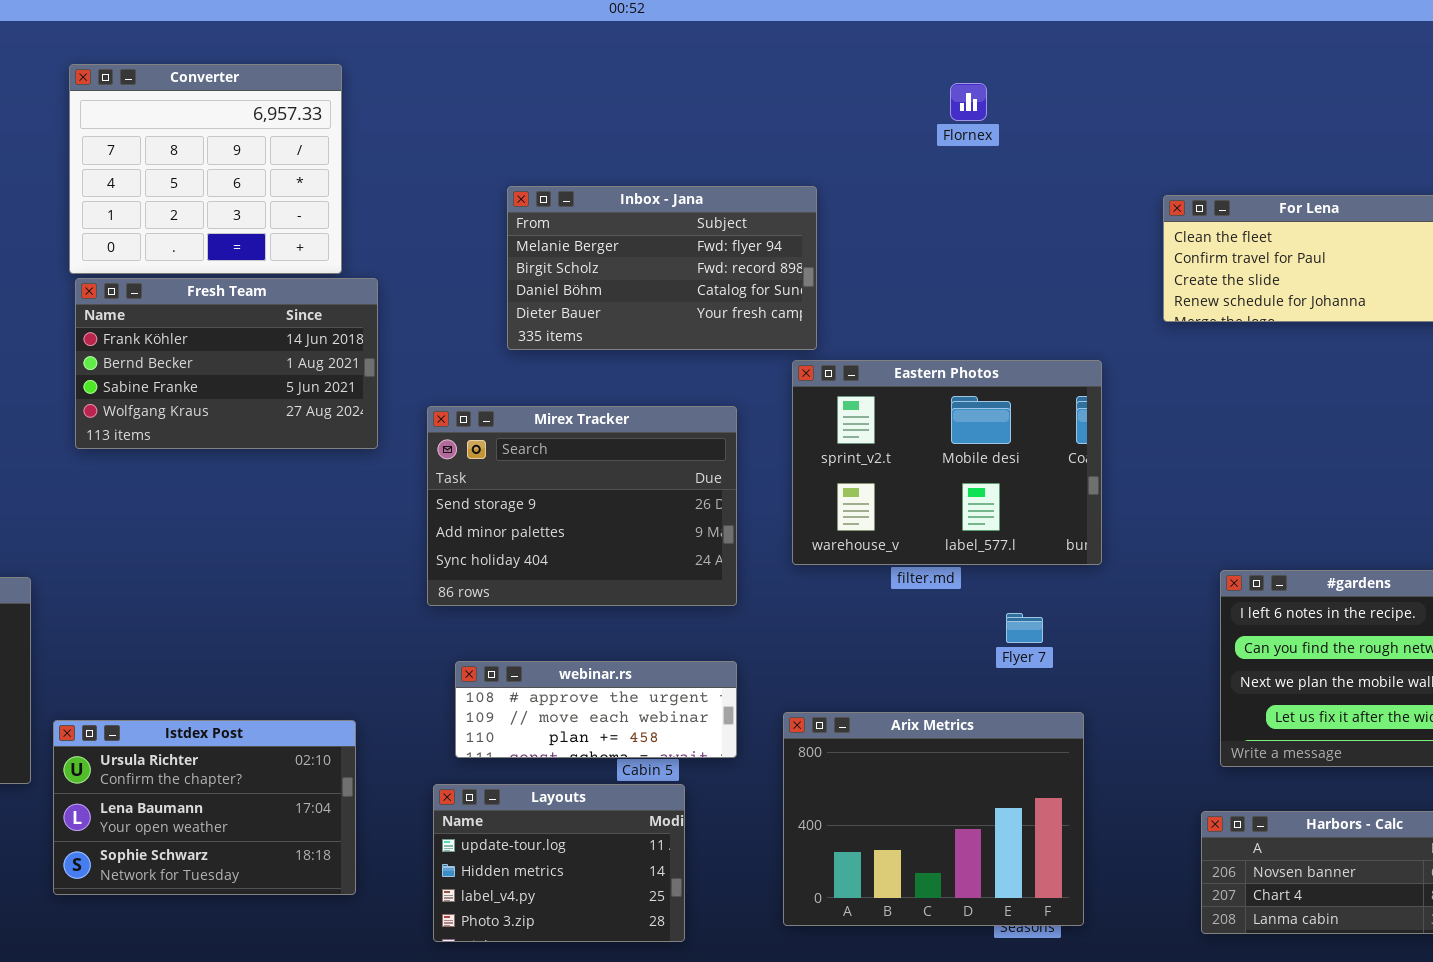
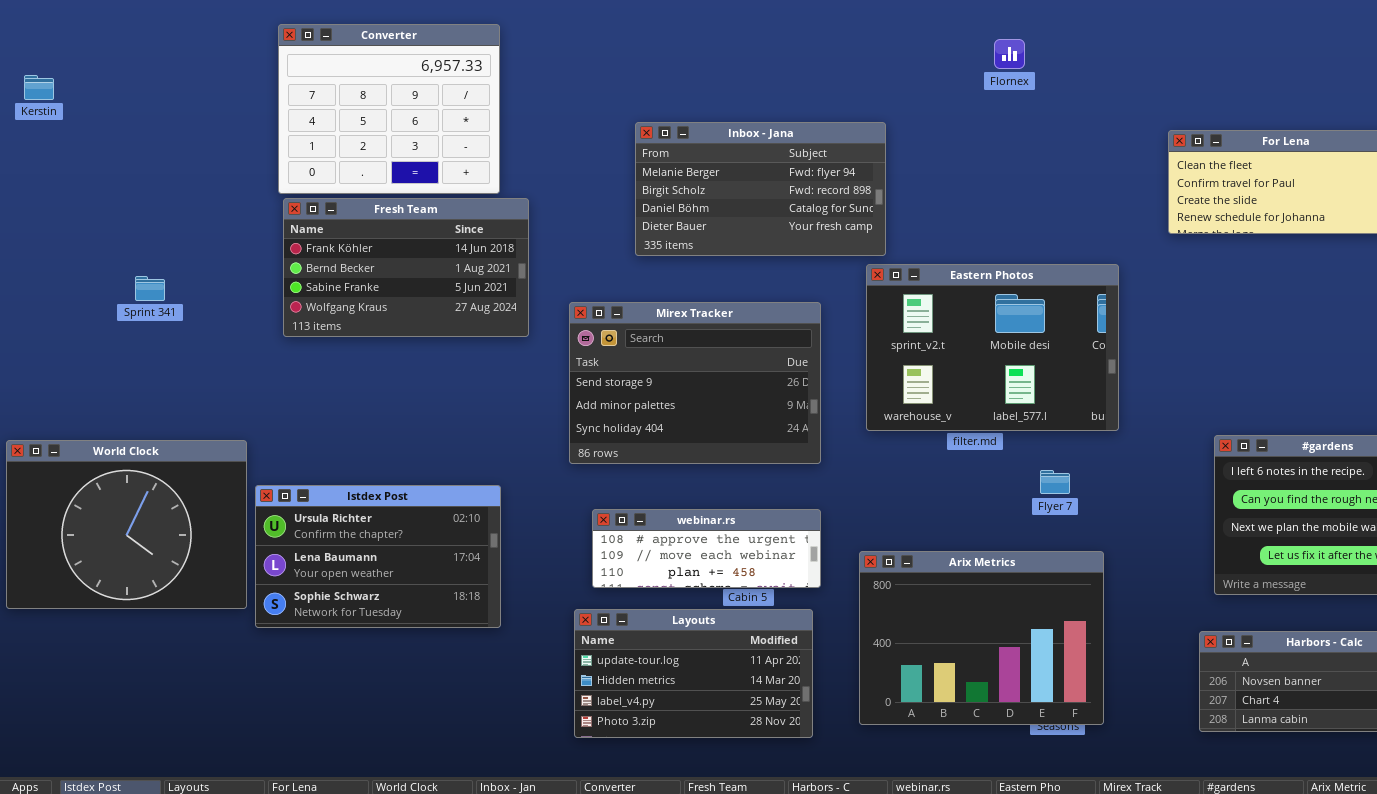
Istdex Post: [53,720,356,895] -> [255,485,501,628], moved
Layouts: [433,784,685,942] -> [574,609,813,738], resized

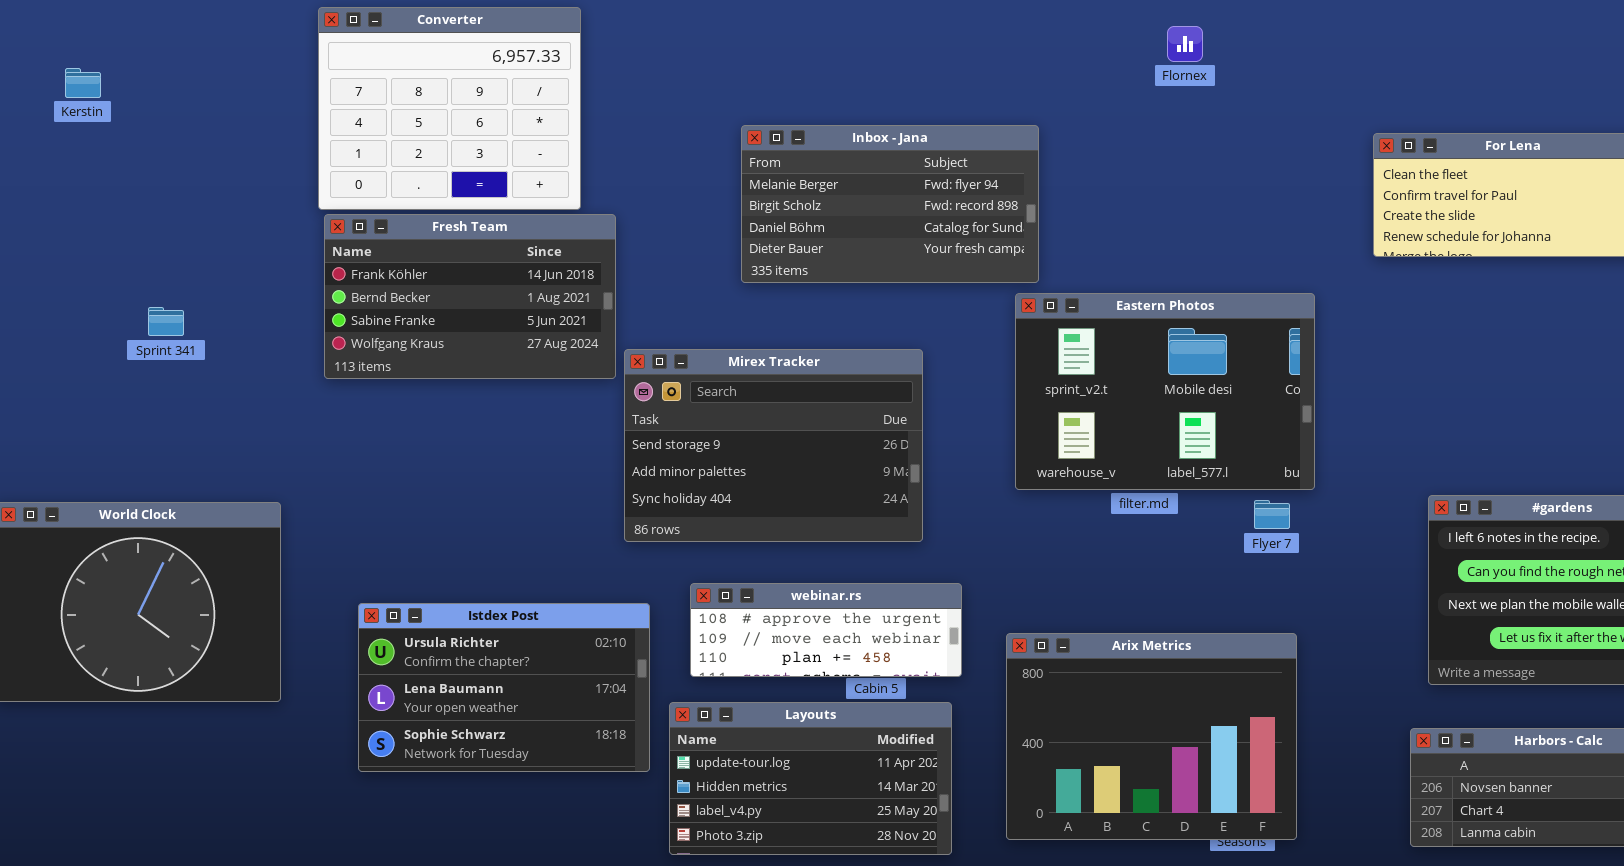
Kerstin: [24,75,54,100] -> [65,68,101,98], moved
Mirex Tracker: [569,302,821,464] -> [624,349,923,542], moved
Flyer 7: [1040,470,1070,494] -> [1254,500,1290,529], moved
Istdex Post: [255,485,501,628] -> [358,603,650,772], moved

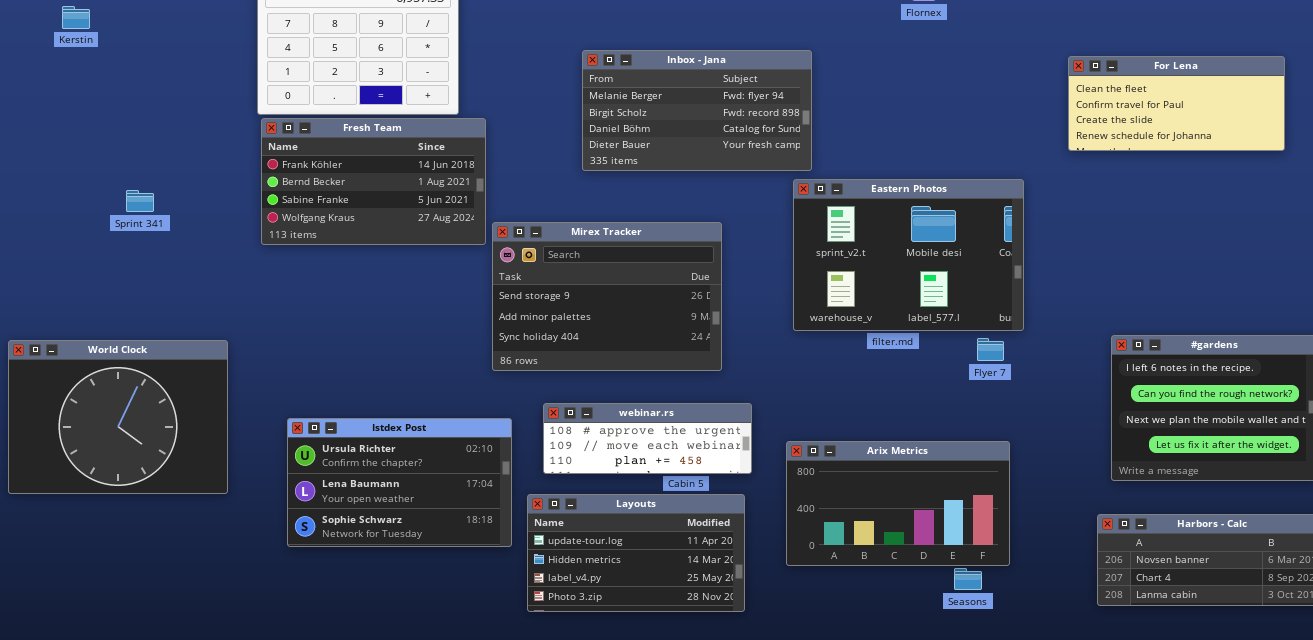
Arix Metrics: [1006,633,1297,840] -> [786,441,1010,566], resized

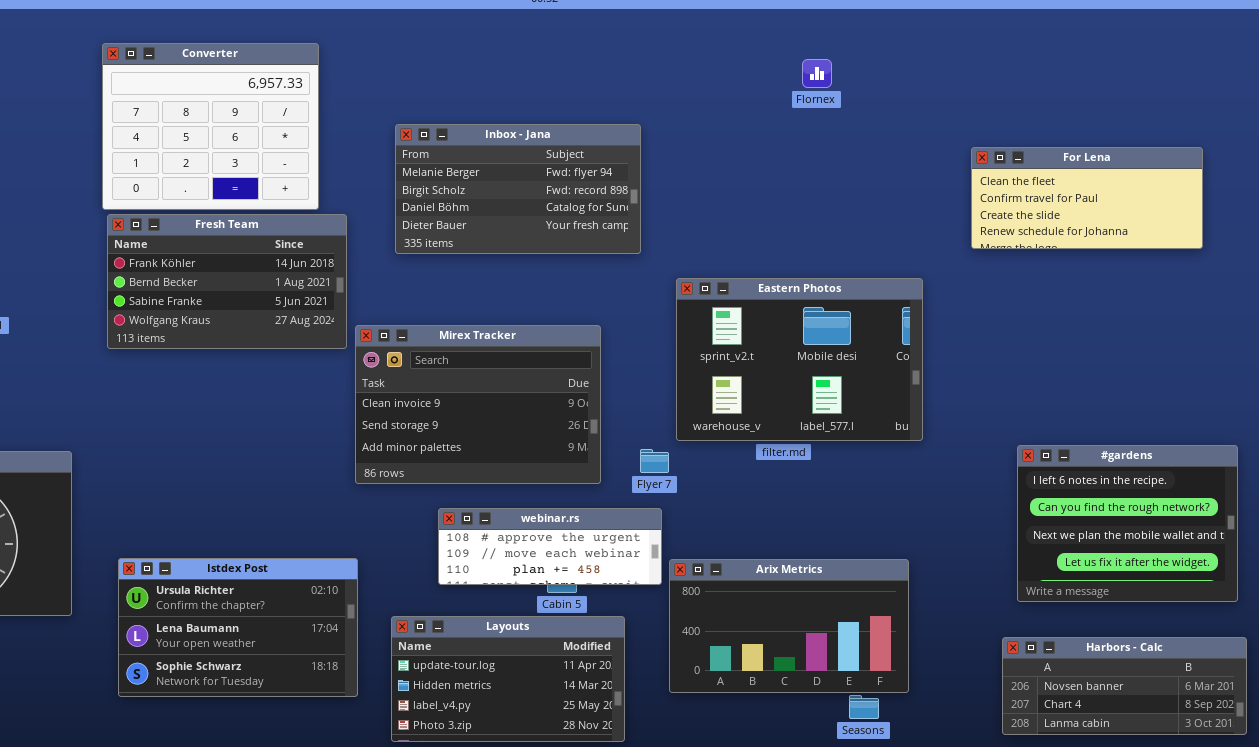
Inbox - Jana: [582,50,812,171] -> [395,124,641,254], moved
Mirex Tracker: [492,222,722,371] -> [355,325,601,484], scrolled up 1 row
Flyer 7: [977,338,1004,361] -> [640,449,669,473], moved
webinar.rs: [543,403,752,474] -> [438,508,662,585], moved
Istdex Post: [287,418,512,547] -> [118,558,358,697], moved

